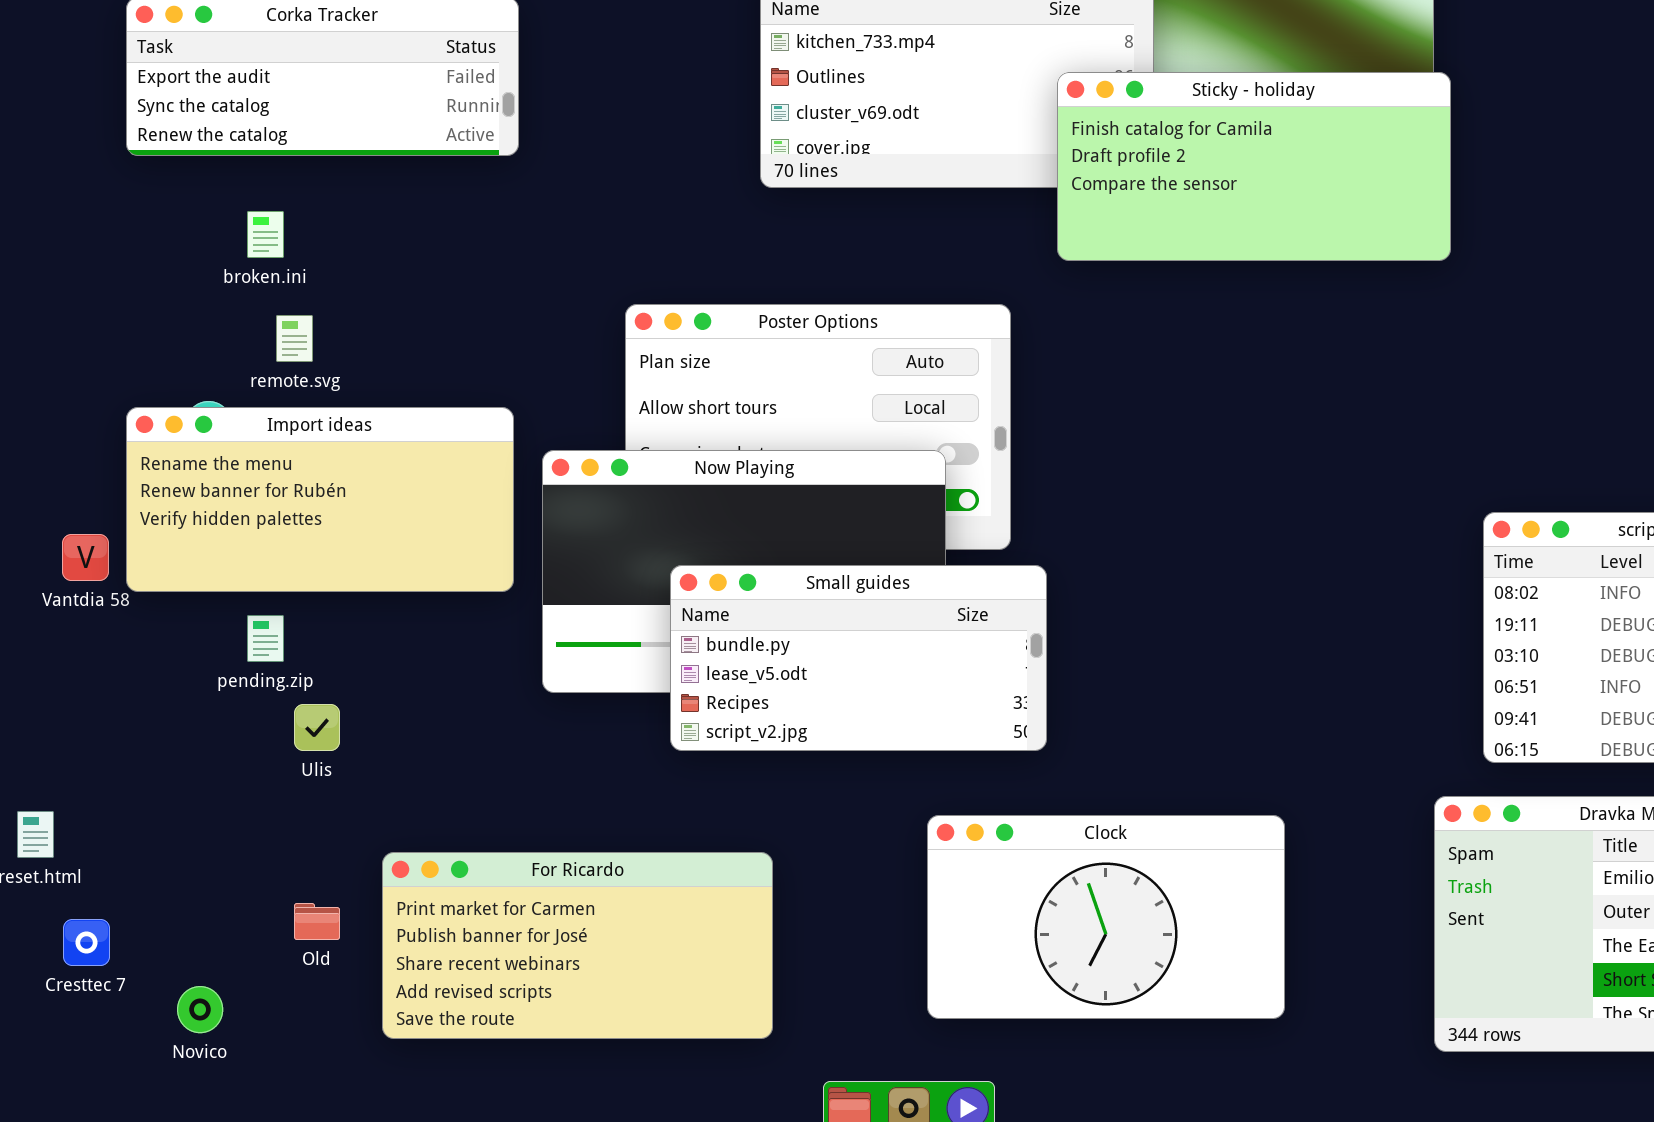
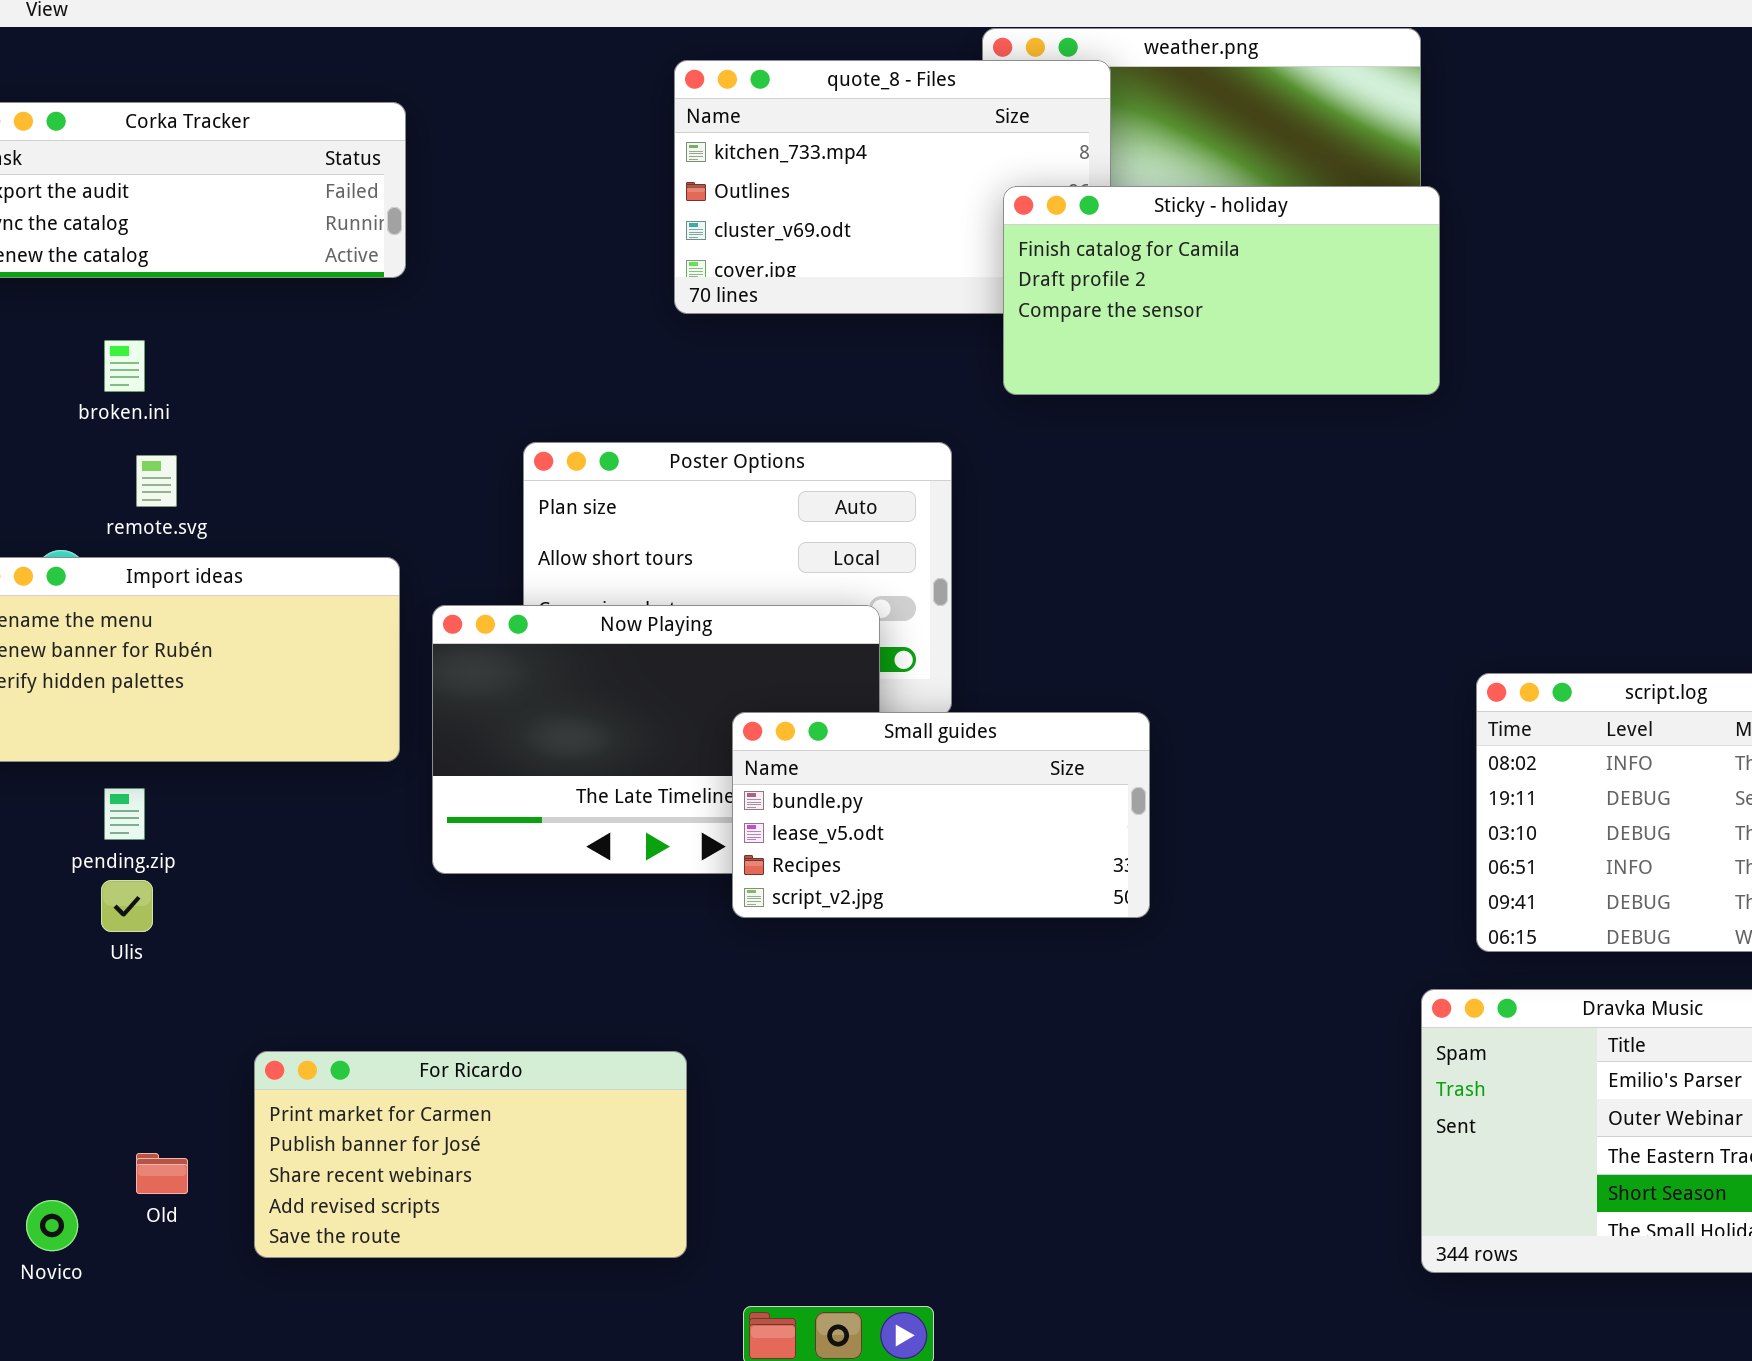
Small guides: [670,565,1047,751] -> [732,712,1150,918], moved
Ulis: [294,704,340,751] -> [101,880,153,932], moved
Clock: [927,815,1285,1019] -> none, closed
Old: [294,903,340,940] -> [136,1153,188,1194], moved

